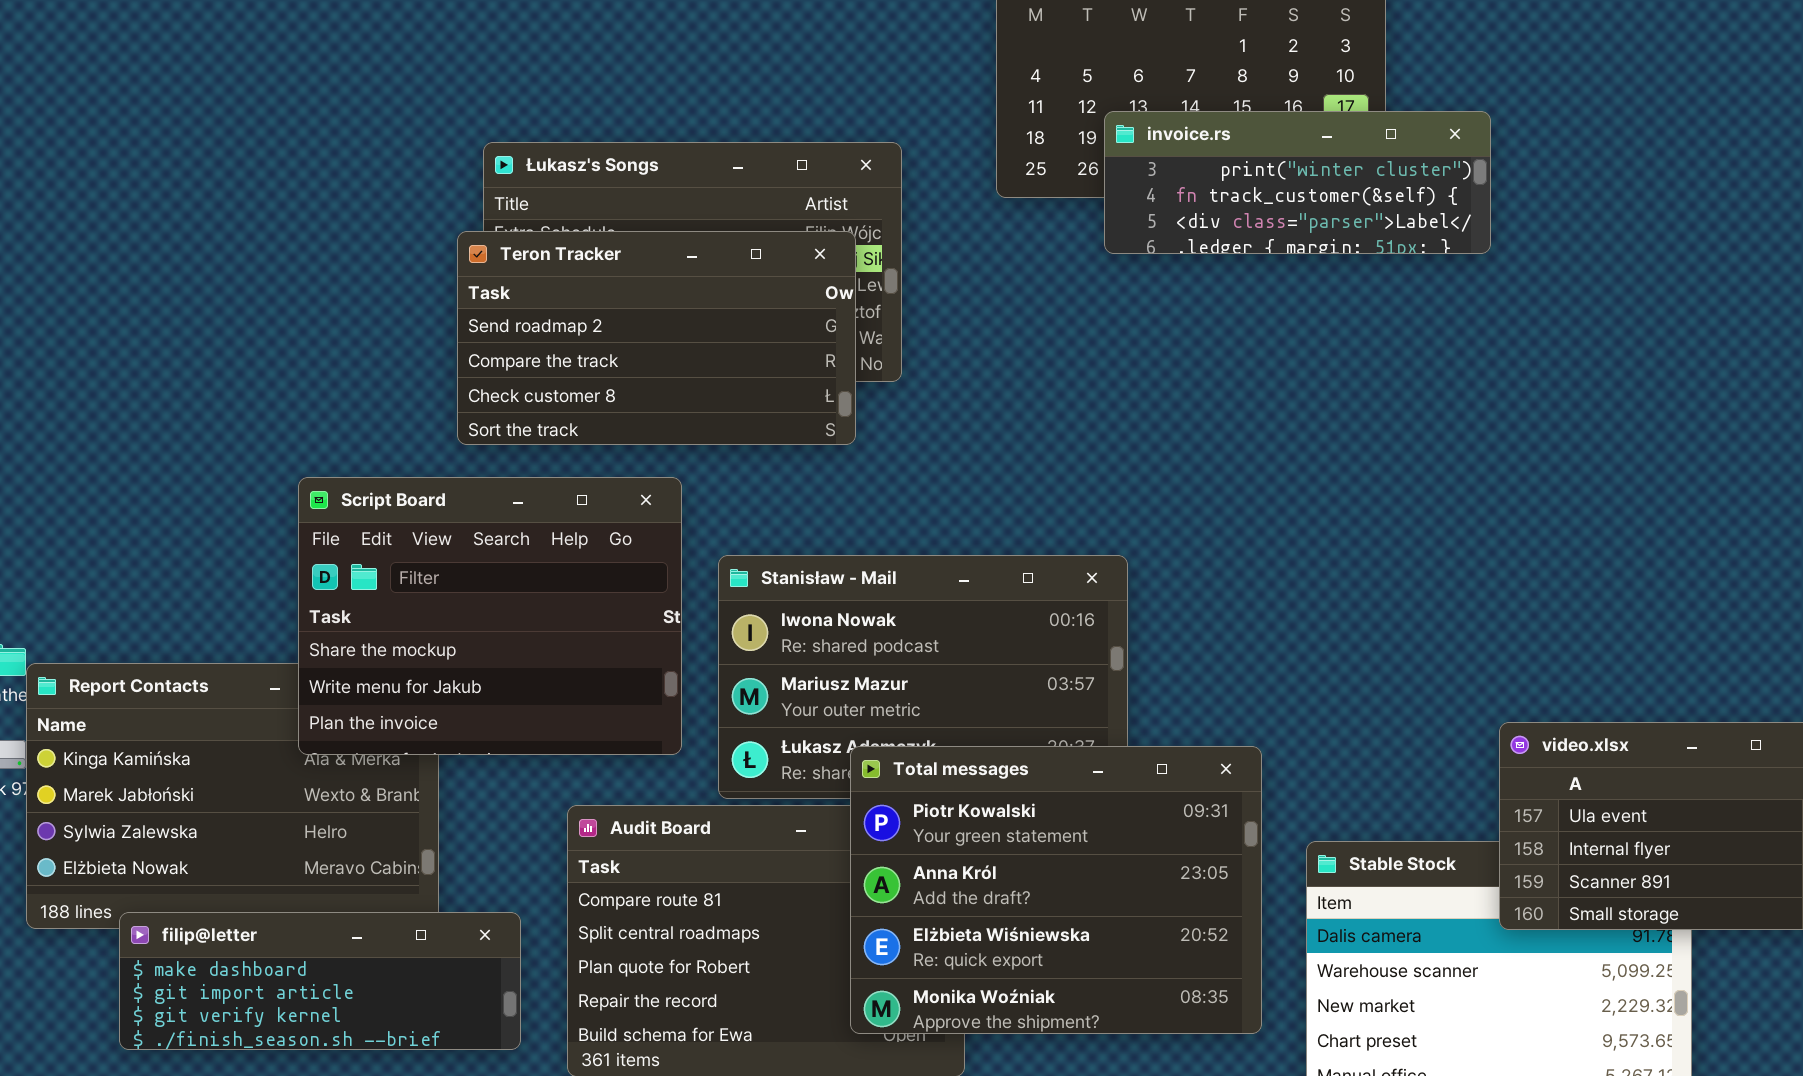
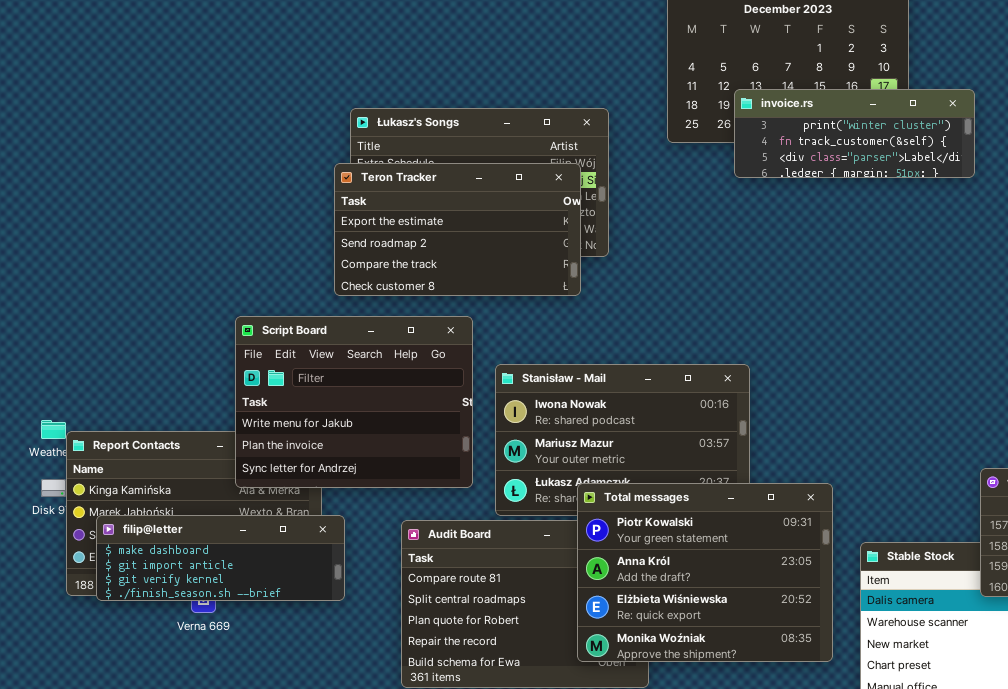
Teron Tracker: [457,231,856,445] -> [334,163,581,296], scrolled up 1 row
Script Board: [298,477,682,755] -> [235,316,473,488], scrolled down 1 row
filip@letter: [119,912,521,1050] -> [96,515,345,601], moved

